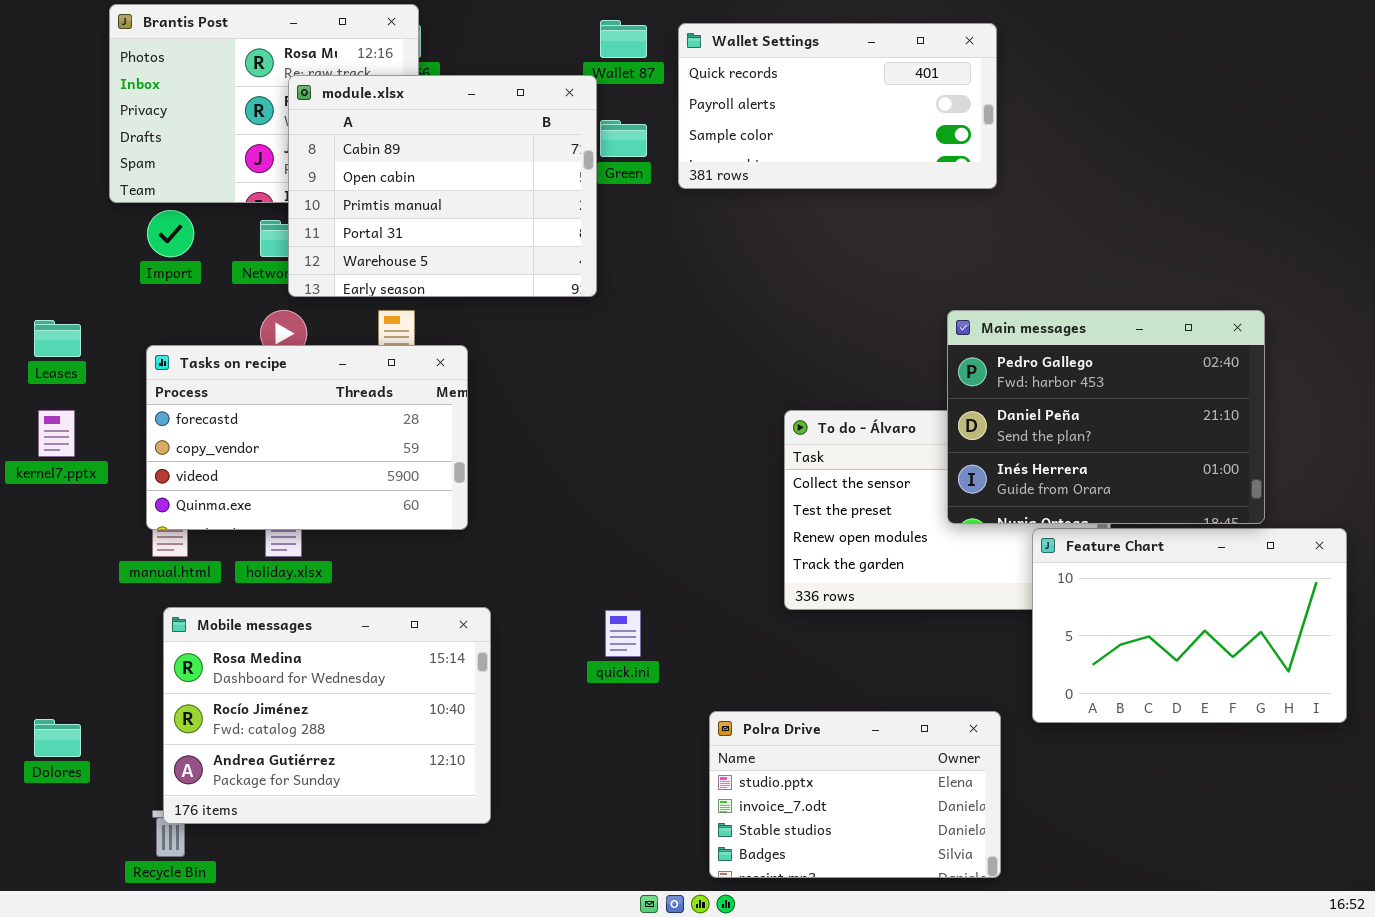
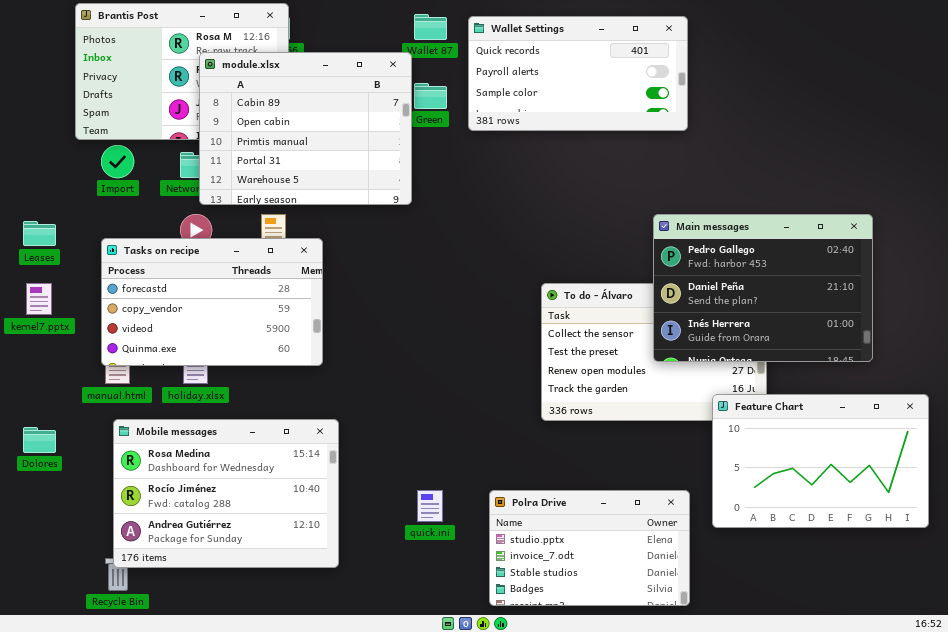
Feature Chart: [1032,528,1347,723] -> [712,394,929,528], moved
quick.ini: [605,610,641,657] -> [417,490,443,522], moved
Dolores: [34,719,81,757] -> [23,427,56,453], moved

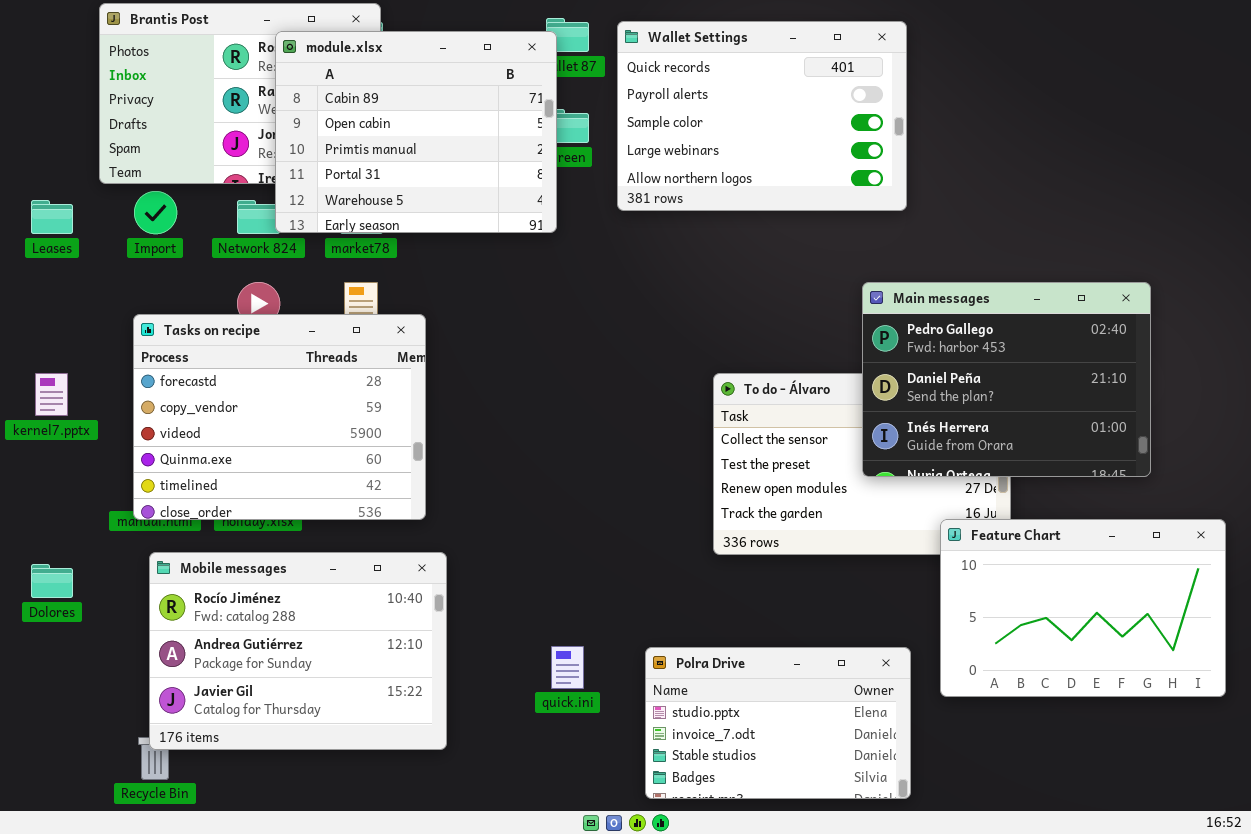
Wallet Settings: [468,16,688,131] -> [617,21,907,211], resized
module.xlsx: [199,52,412,205] -> [275,31,557,233], moved
Leases: [23,221,56,246] -> [31,200,73,234], moved
Tasks on recipe: [101,238,323,366] -> [133,314,426,520], resized
Mobile messages: [113,419,339,568] -> [149,552,447,750], scrolled down 1 row

